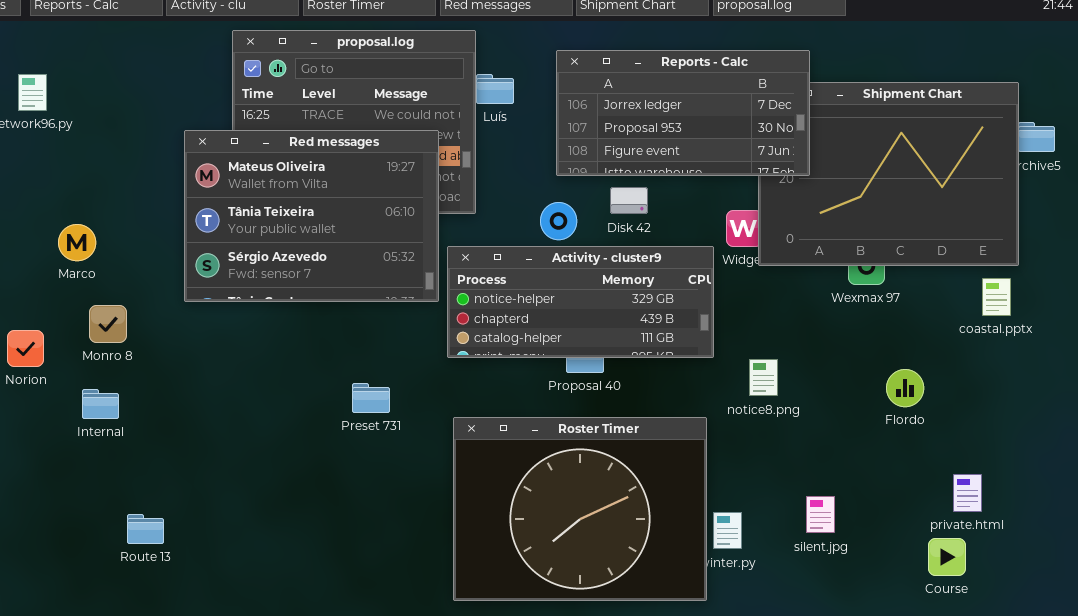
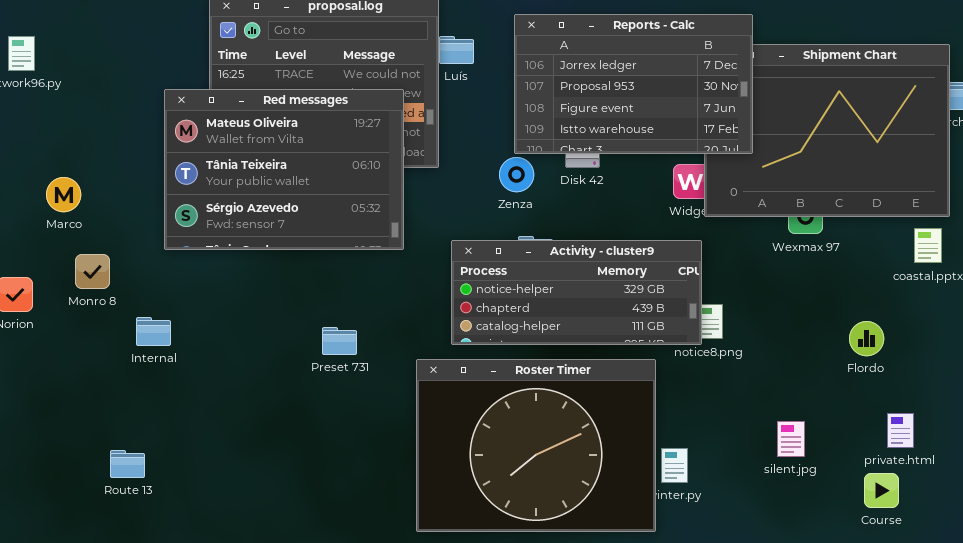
Reports - Calc: [556,50,810,176] -> [514,14,753,154], resized
Activity - cluster9: [447,246,714,358] -> [451,240,702,345], moved
Flordo: [886,369,924,407] -> [849,321,884,356], moved
Internal: [82,389,119,419] -> [136,317,171,346], moved
silent.jpg: [806,496,835,533] -> [777,421,805,457], moved

